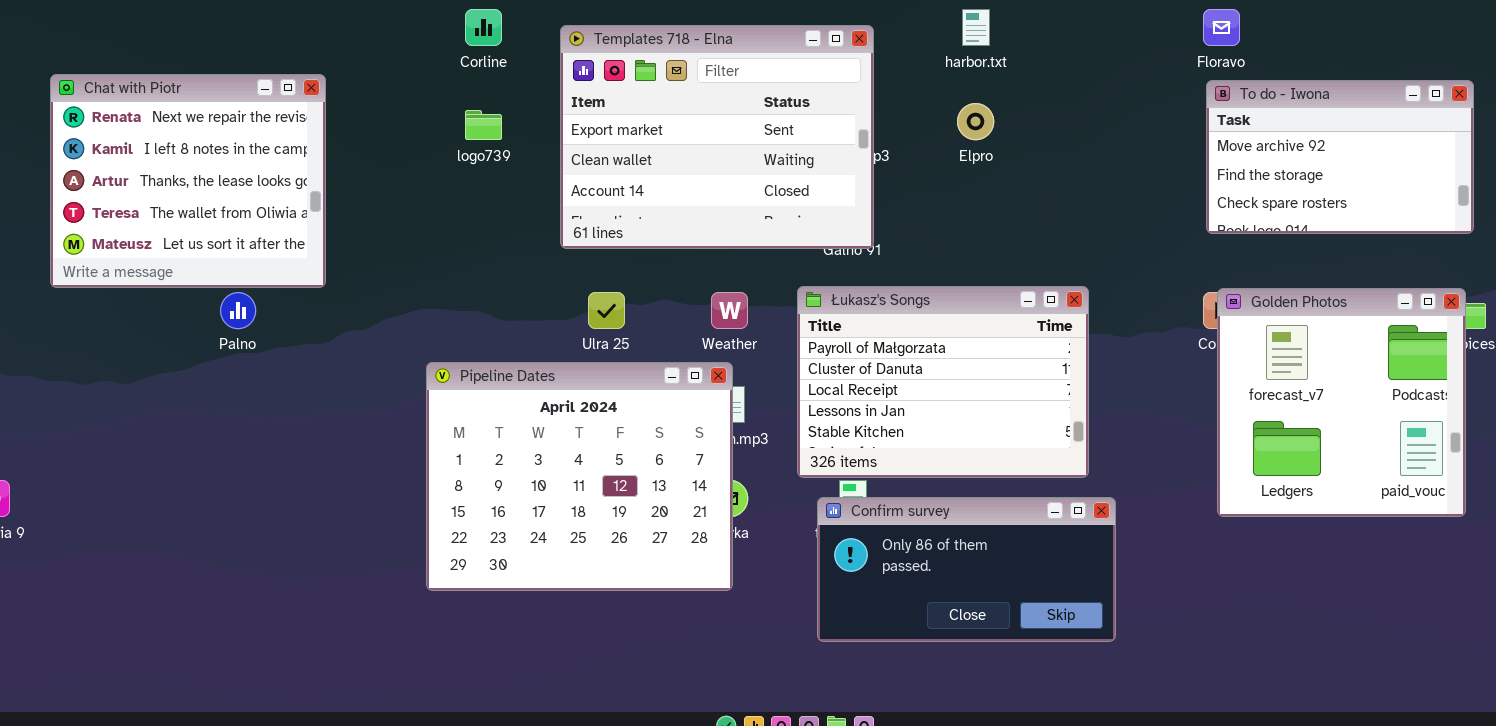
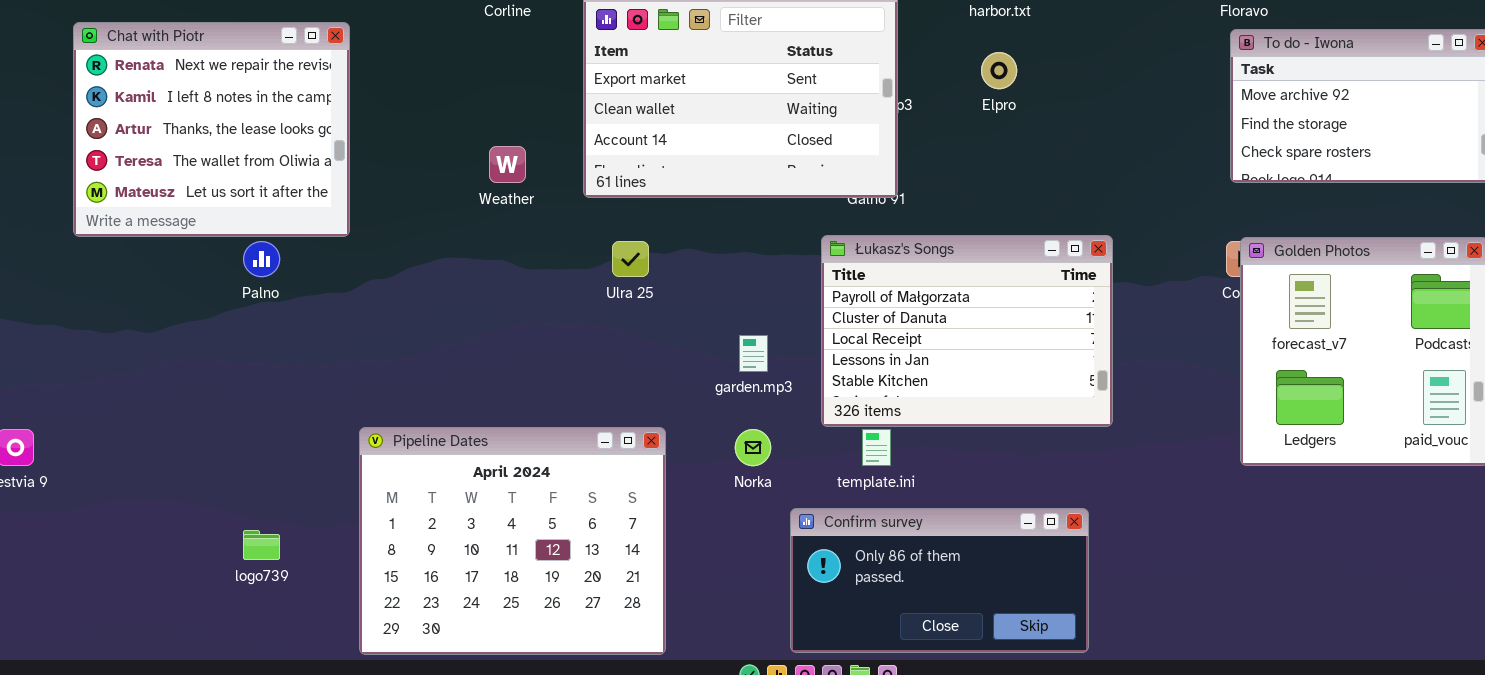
logo739: [465,110,502,140] -> [243,530,280,560], moved
Weather: [711,292,748,329] -> [489,146,526,183], moved
Pipeline Dates: [426,362,733,591] -> [359,427,666,655], moved
Confirm survey: [817,497,1116,642] -> [790,508,1089,653], moved

